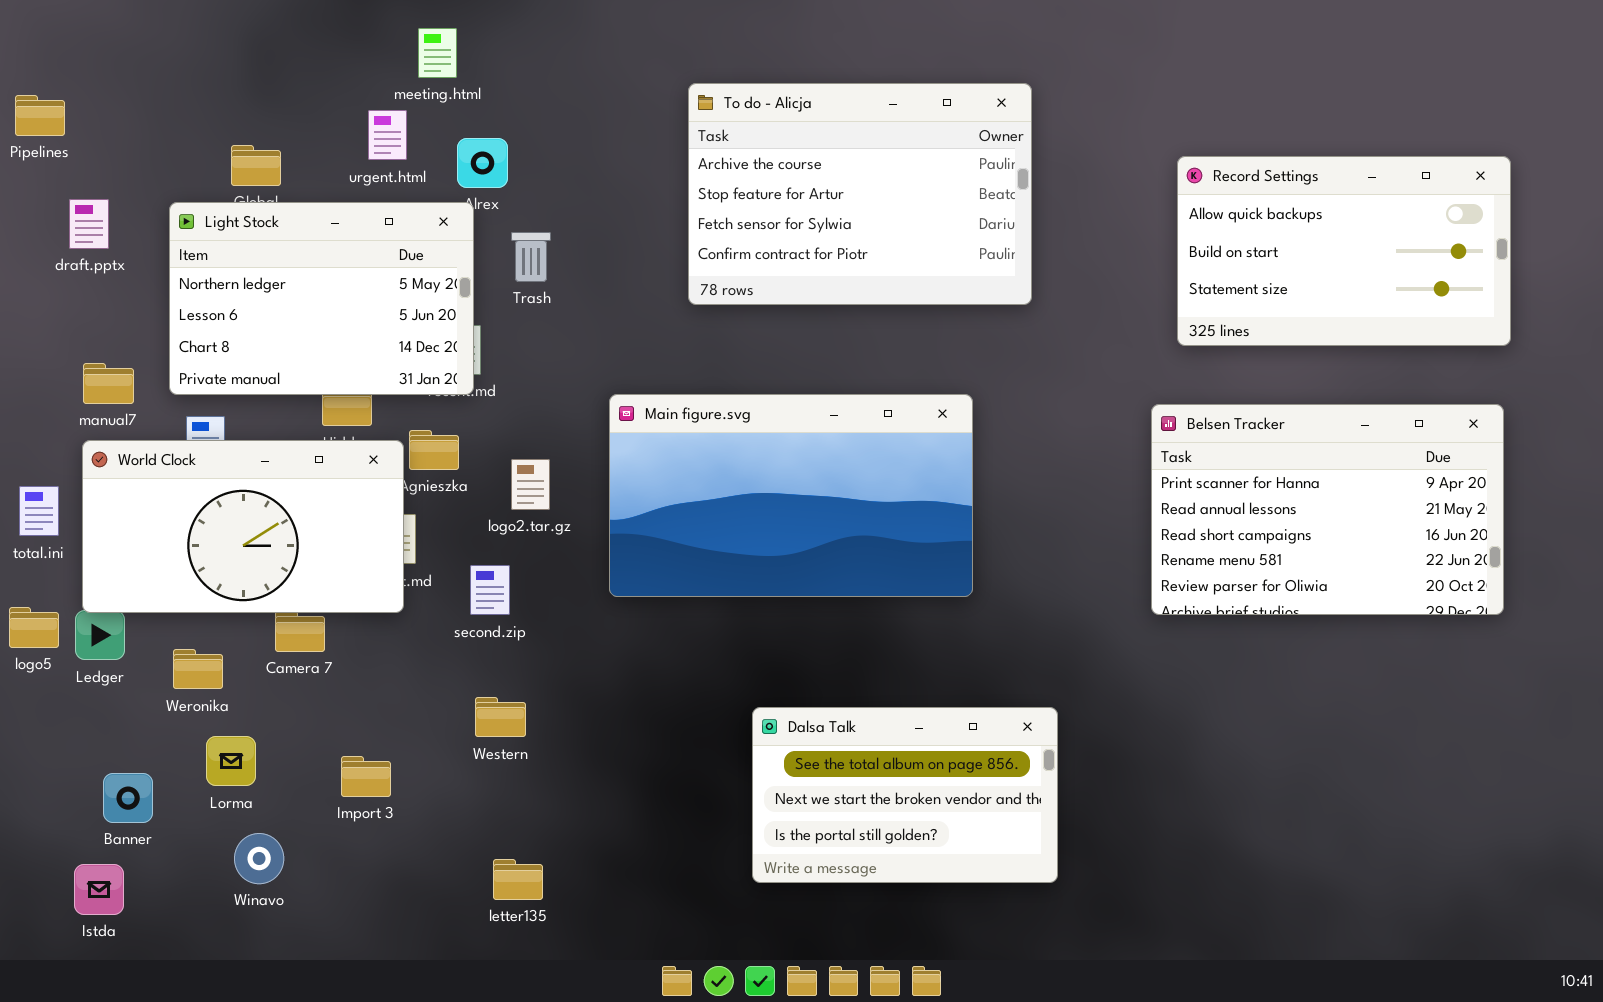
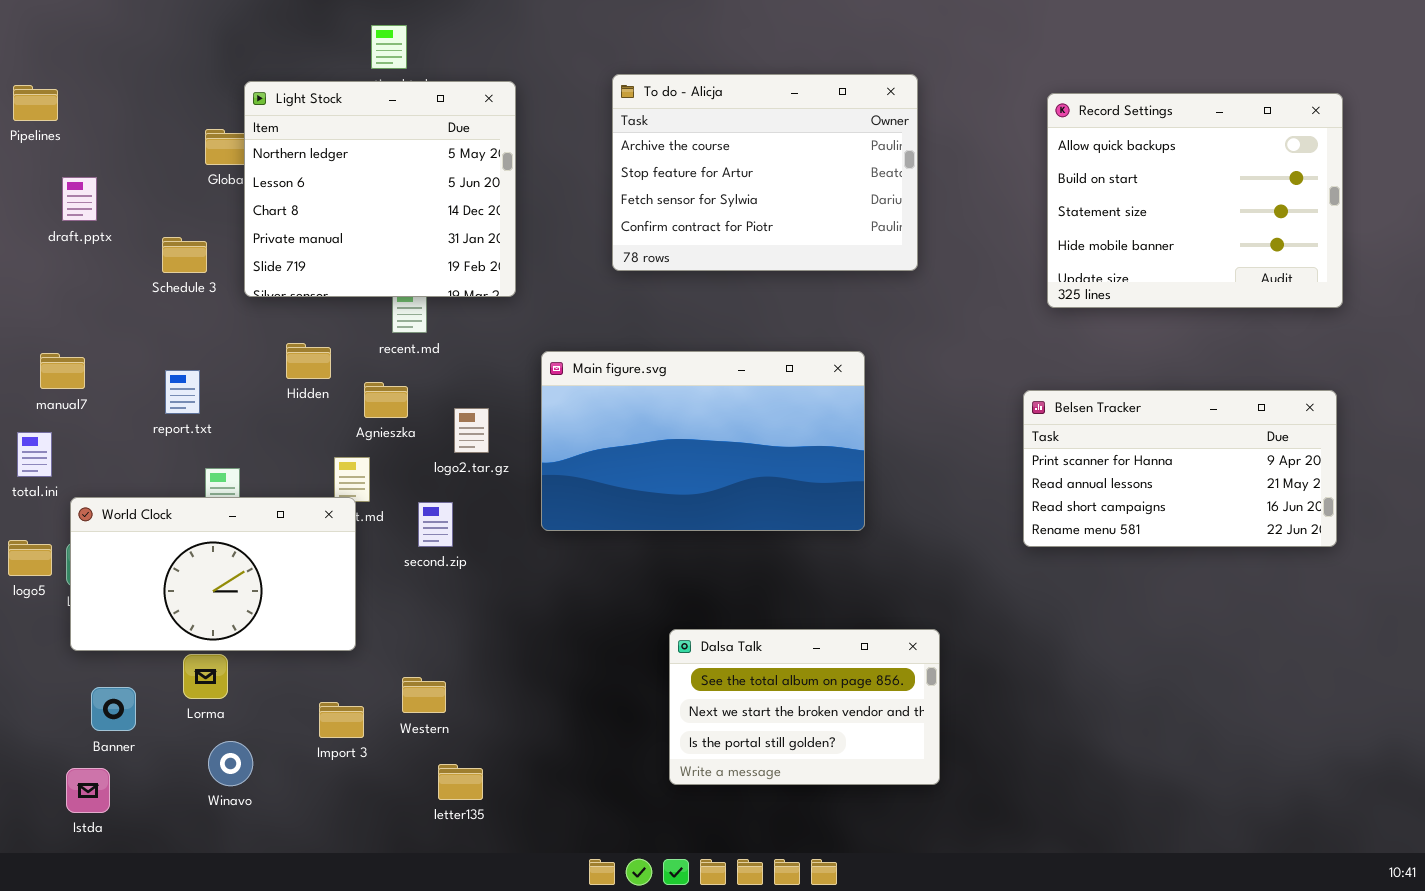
Record Settings: [1177,156,1511,346] -> [1047,93,1343,308], resized
Light Stock: [169,202,474,395] -> [244,81,516,297], moved, resized
manual7: [83,363,134,404] -> [40,353,85,389], moved
Belsen Tracker: [1151,404,1504,615] -> [1023,390,1337,547], resized
World Clock: [82,440,404,613] -> [70,497,356,651], moved
Western: [475,697,526,737] -> [402,677,446,713], moved
Import 3: [341,756,391,797] -> [319,702,364,738], moved

